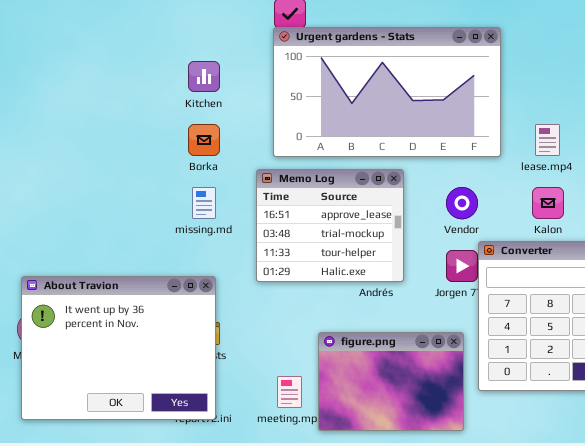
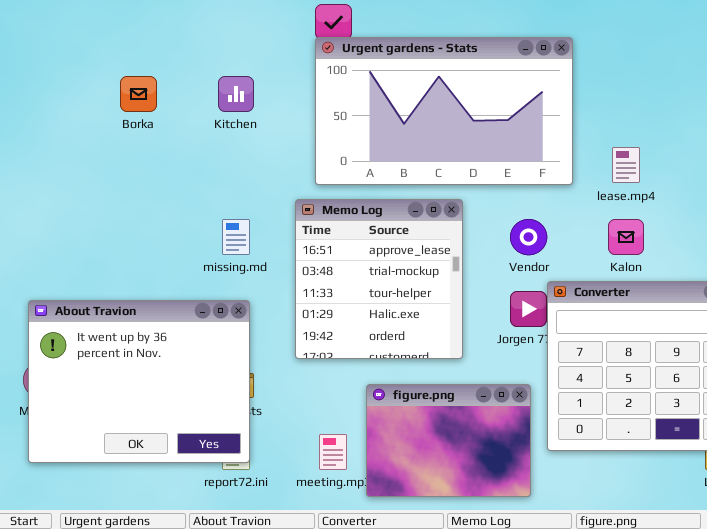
Borka: [188,124,220,156] -> [120,76,157,112], moved
Memo Log: [256,169,404,282] -> [295,199,463,359], resized
About Travion: [21,276,216,420] -> [28,300,250,463], moved

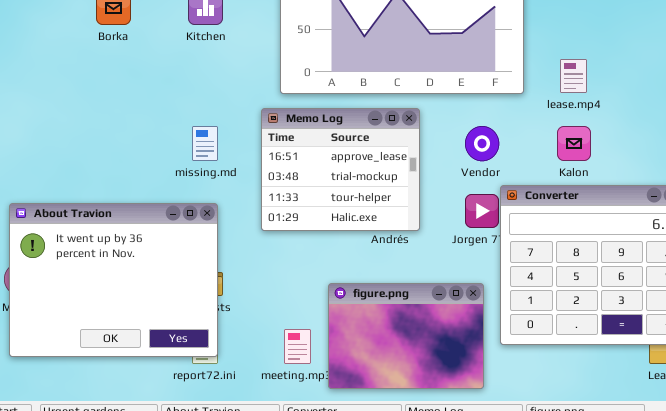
Memo Log: [295,199,463,359] -> [261,108,420,231], resized

